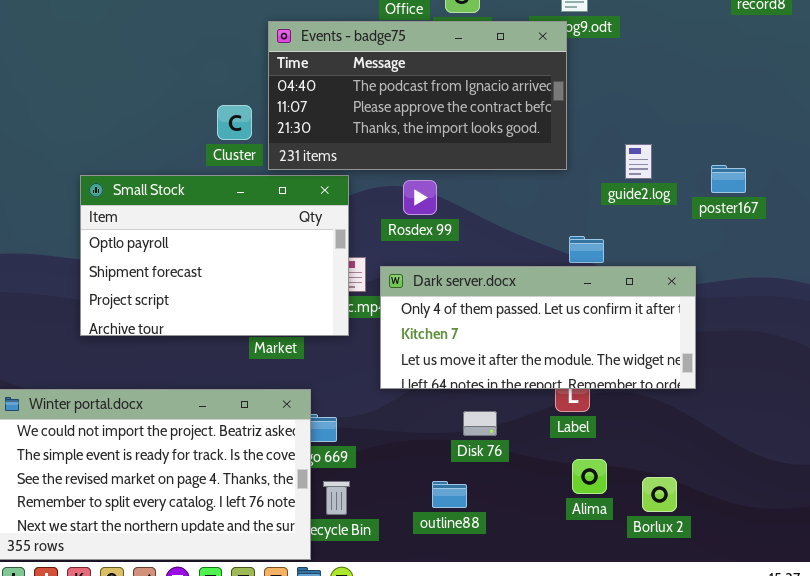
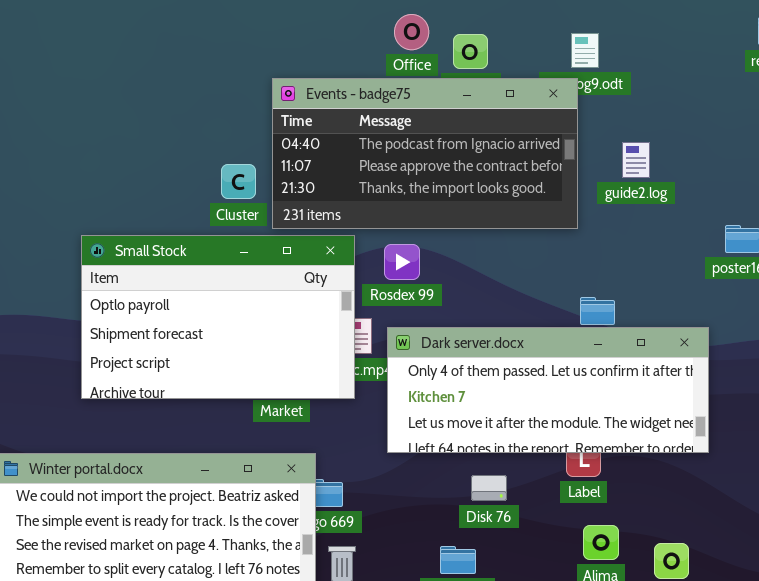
guide2.log: [625,144,652,179] -> [622,142,650,178], moved
Rosdex 99: [403,180,437,215] -> [384,244,420,280], moved

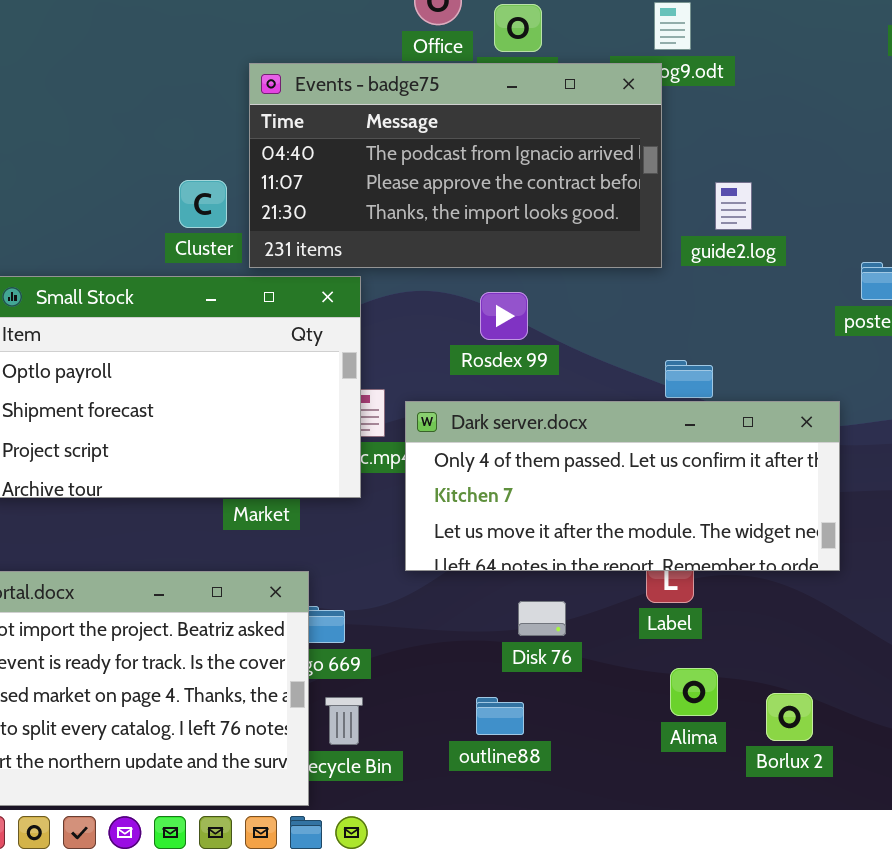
guide2.log: [622,142,650,178] -> [715,182,752,230], moved
Rosdex 99: [384,244,420,280] -> [480,292,528,340], moved

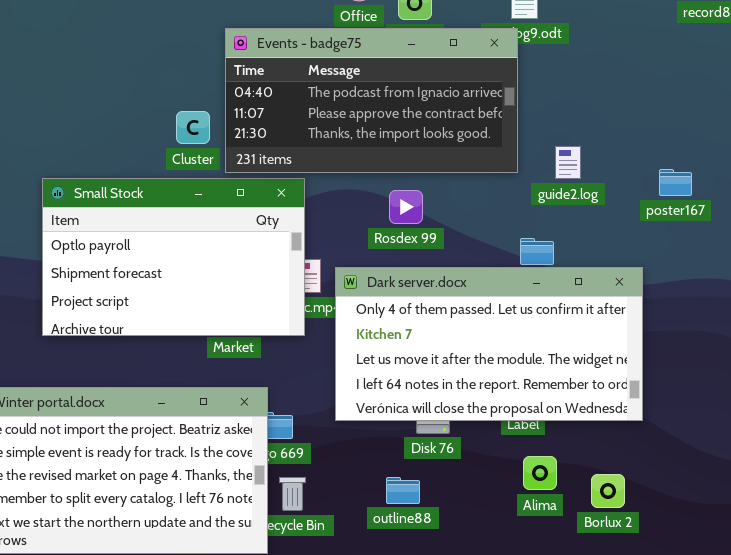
guide2.log: [715,182,752,230] -> [555,146,581,179], moved
Dark server.docx: [405,401,840,571] -> [335,267,643,421], resized

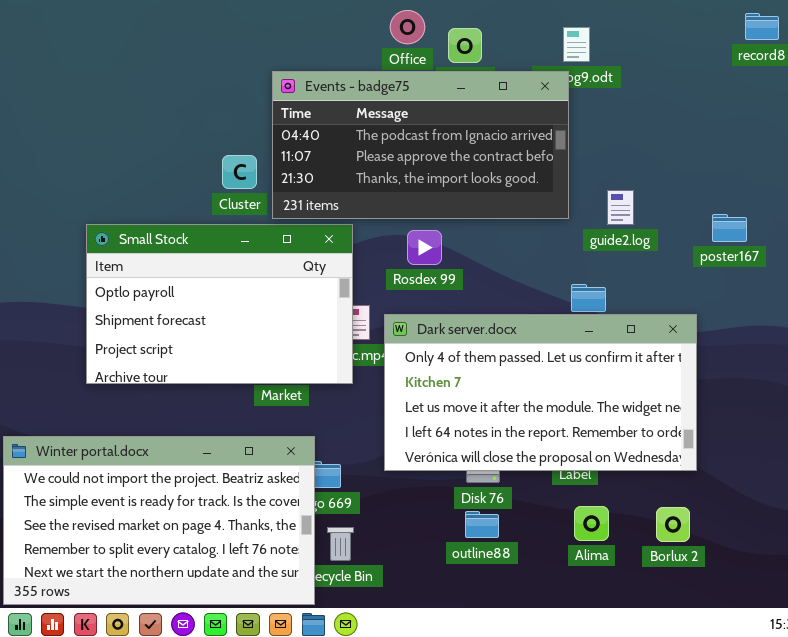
Rosdex 99: [389,190,423,224] -> [407,230,442,265], moved
Borlux 2: [591,474,625,508] -> [656,507,690,542], moved
outline88: [386,477,420,504] -> [465,511,499,538], moved

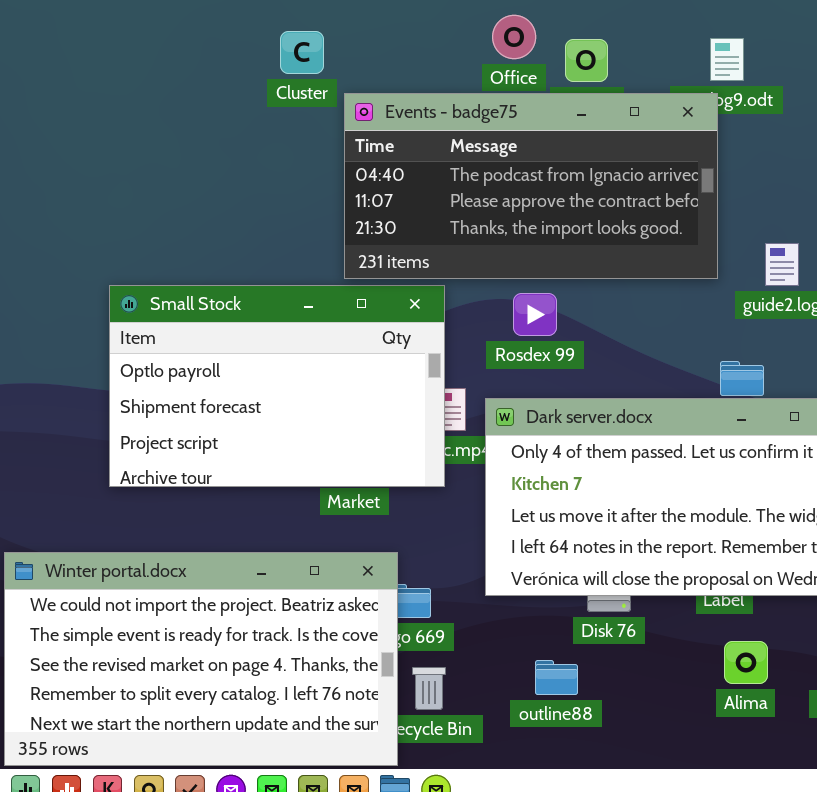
Cluster: [222,155,257,189] -> [280,31,324,74], moved
outline88: [465,511,499,538] -> [535,660,578,695], moved

